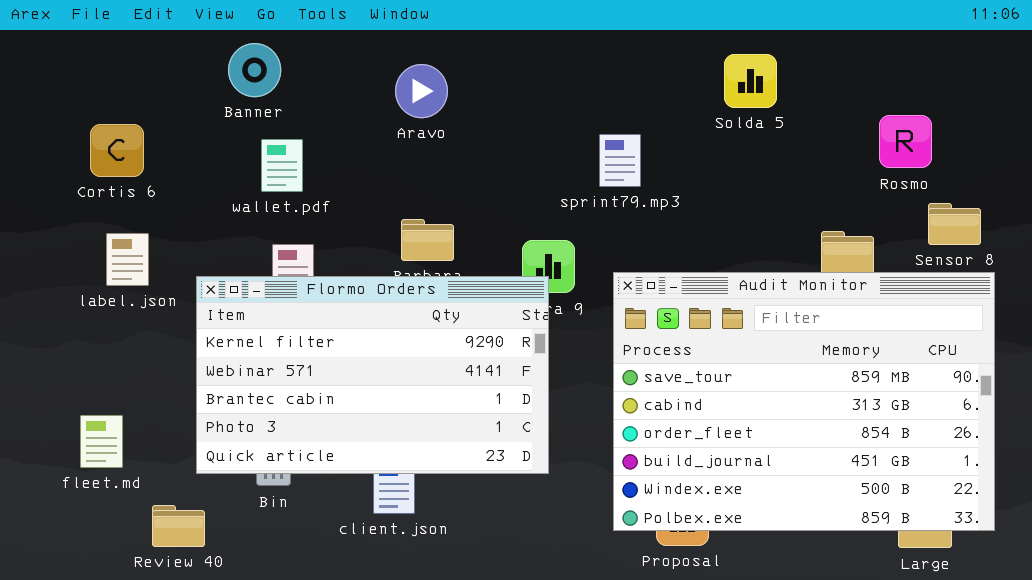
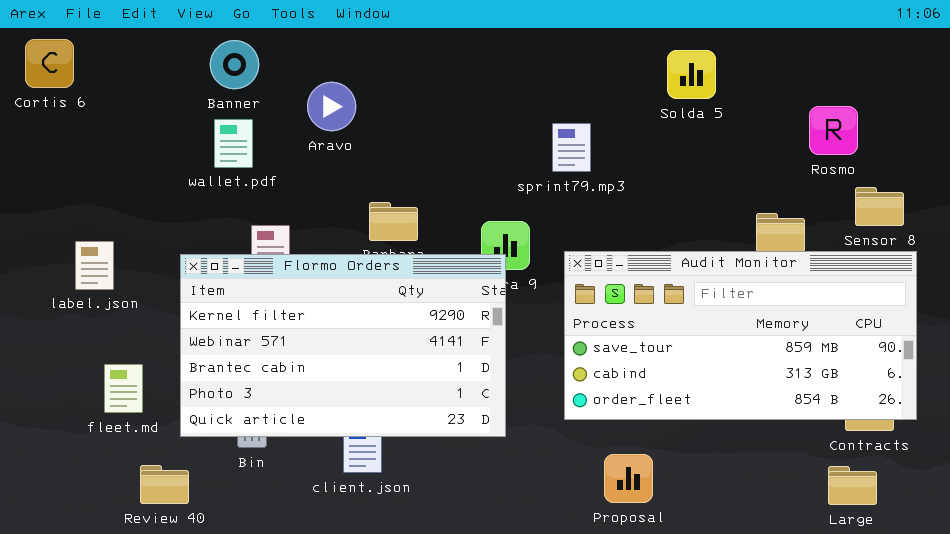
Aravo: [395,64,448,118] -> [307,82,356,131], moved
Cortis 6: [90,124,144,177] -> [25,39,74,88], moved
wallet.pdf: [261,139,303,192] -> [214,119,253,168], moved
label.json: [106,233,149,286] -> [75,241,114,290], moved
Audit Monitor: [613,272,995,531] -> [564,251,917,420], resized
fleet.md: [80,415,123,468] -> [104,364,143,413], moved

